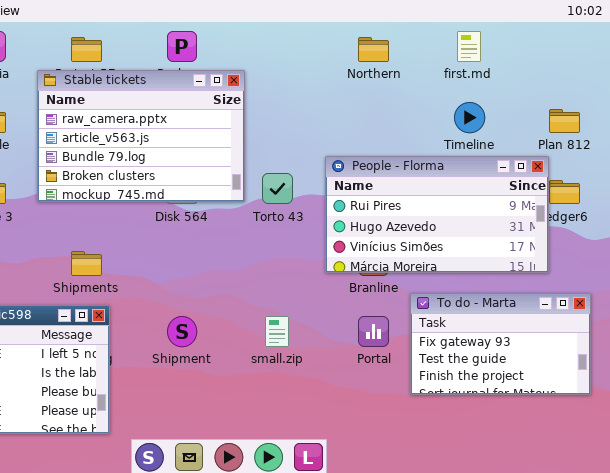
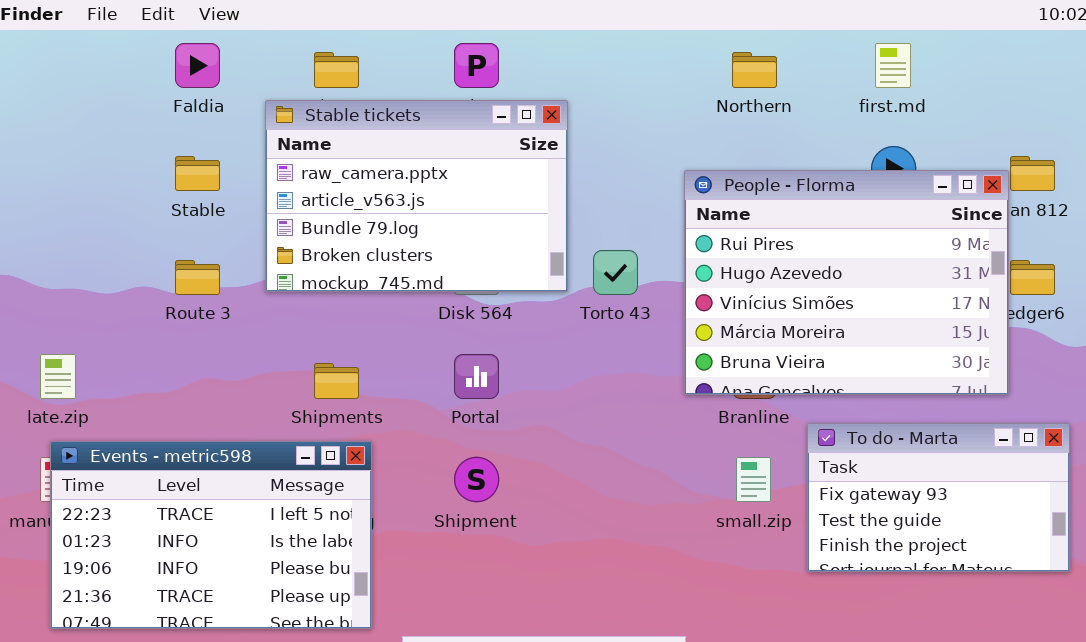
People - Florma: [325,156,549,273] -> [684,170,1009,395], resized
small.zip: [265,316,289,347] -> [736,457,771,502], moved
Portal: [358,316,389,347] -> [454,354,499,399], moved

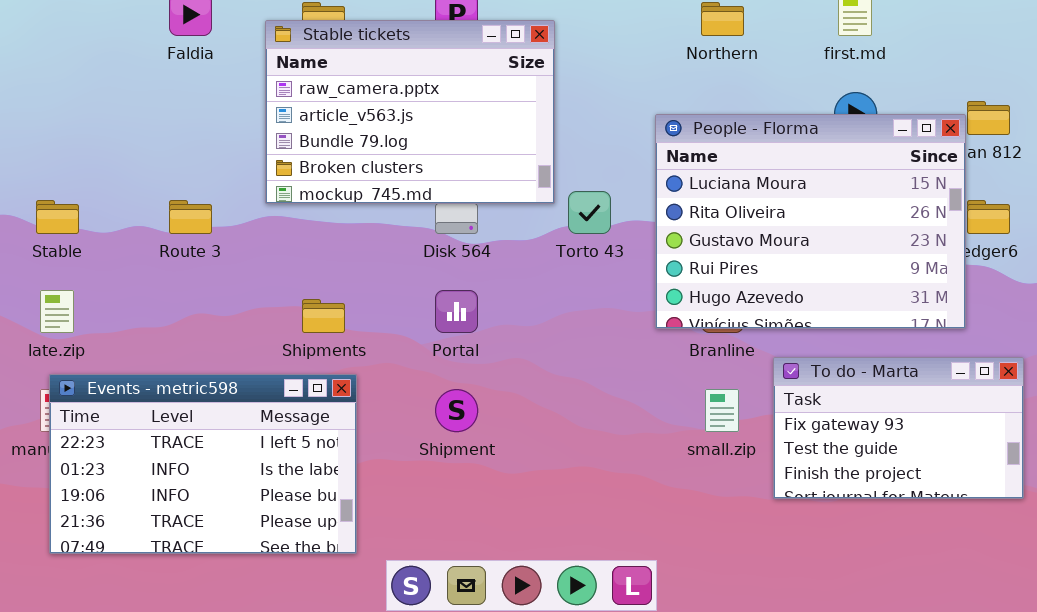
Stable tickets: [265,100,568,292] -> [265,20,555,204], moved
Stable: [175,156,220,191] -> [36,200,79,234], moved
People - Florma: [684,170,1009,395] -> [655,114,966,329], scrolled up 3 rows

